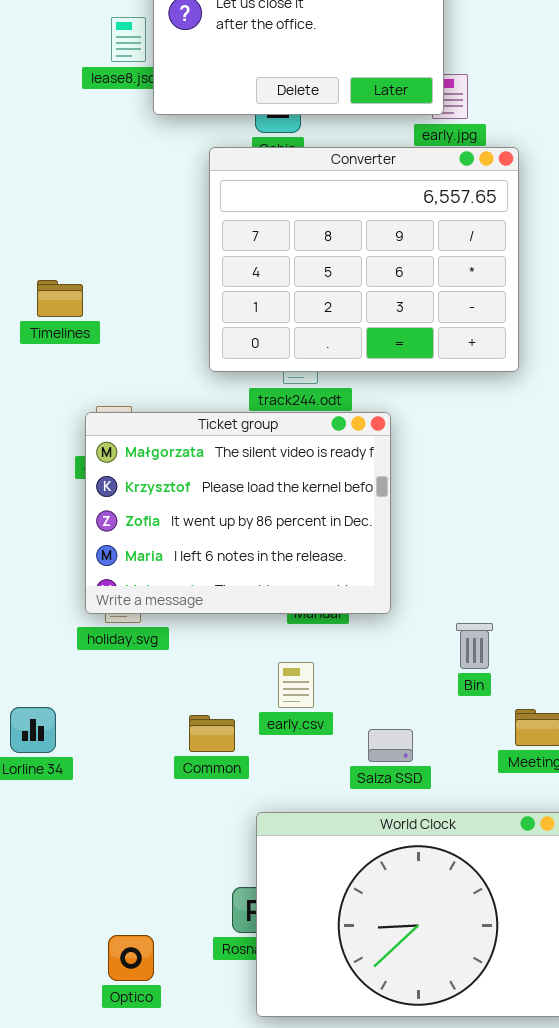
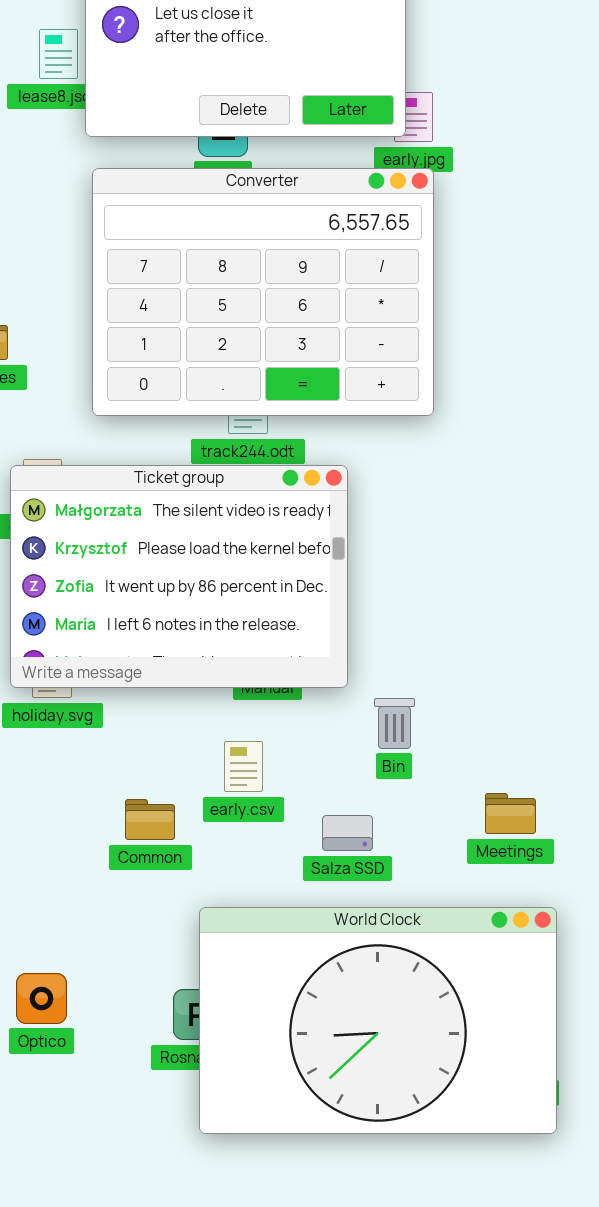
Converter: [209,147,519,372] -> [92,168,434,416], moved
Bin: [456,623,493,669] -> [374,698,415,749], moved
Optico: [108,935,154,981] -> [16,973,67,1024], moved

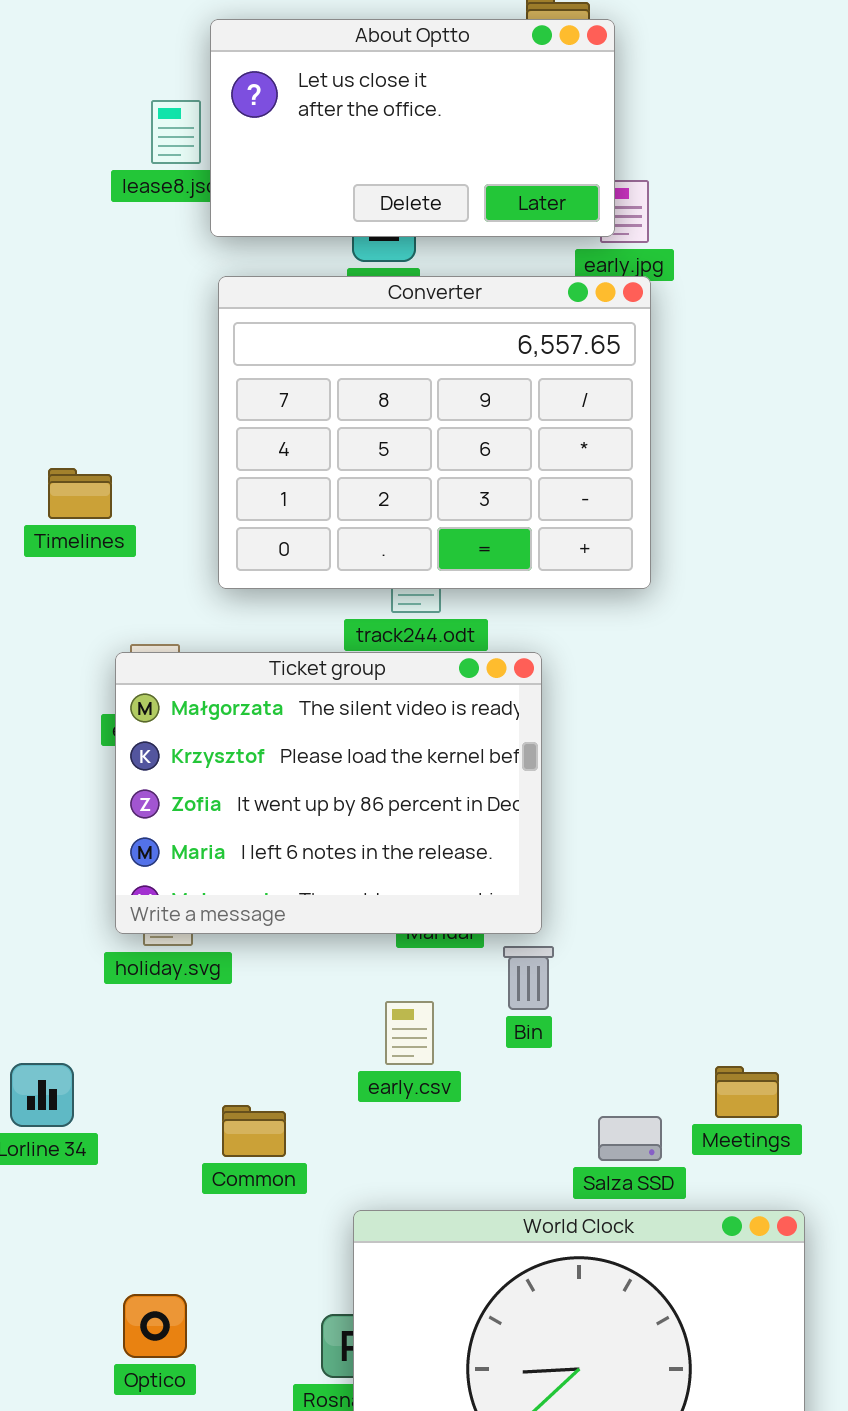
Bin: [374,698,415,749] -> [503,946,554,1010], moved
Common: [125,799,175,840] -> [222,1105,286,1157], moved
Salza SSD: [322,815,373,851] -> [598,1116,662,1161], moved

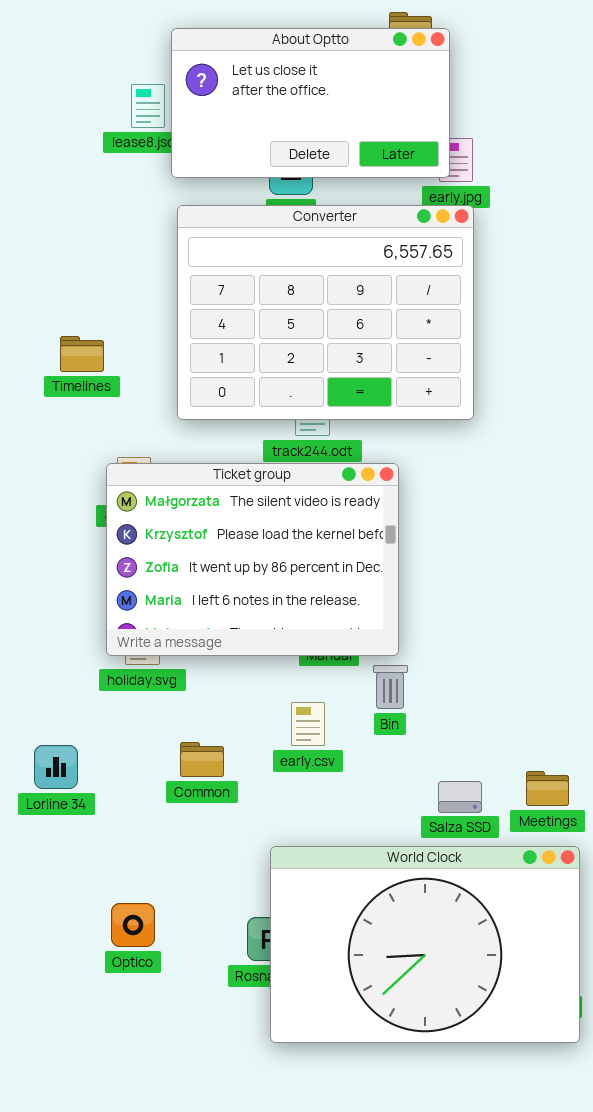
Meetings: [715,1066,779,1118] -> [526,771,569,806], moved
Common: [222,1105,286,1157] -> [180,742,224,777], moved

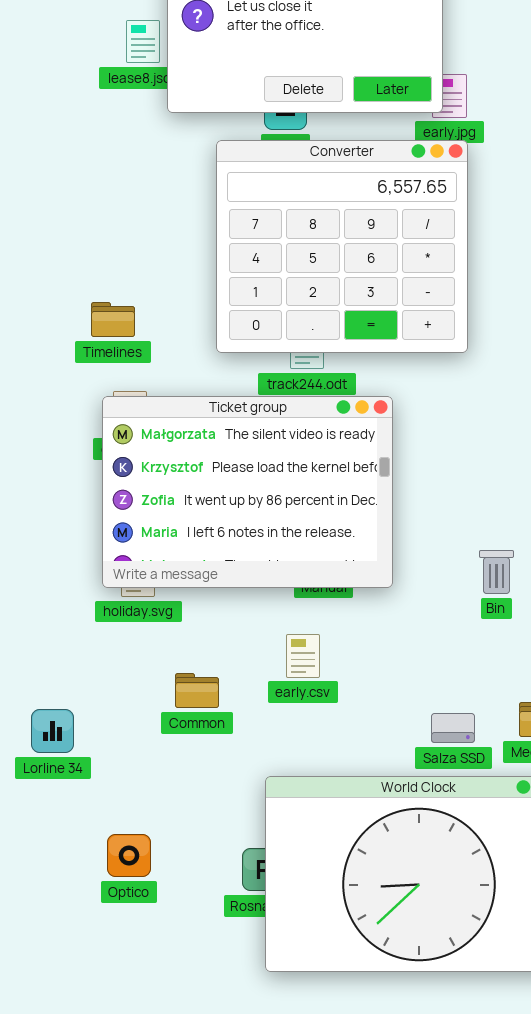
Converter: [177,205,474,420] -> [216,140,468,353], resized
Timelines: [60,336,104,372] -> [91,302,135,337], moved
Bin: [373,665,408,709] -> [479,550,514,594], moved
Lorline 34: [34,745,78,789] -> [31,709,74,753], moved

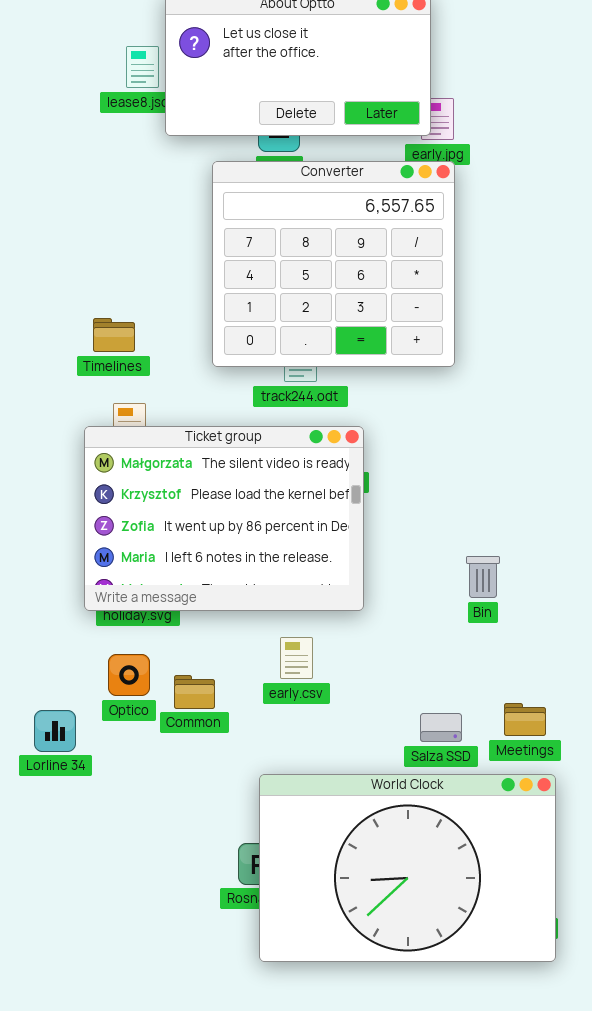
Ticket group: [102,396,393,588] -> [84,426,364,611], moved
Optico: [107,834,151,877] -> [108,654,150,696], moved

